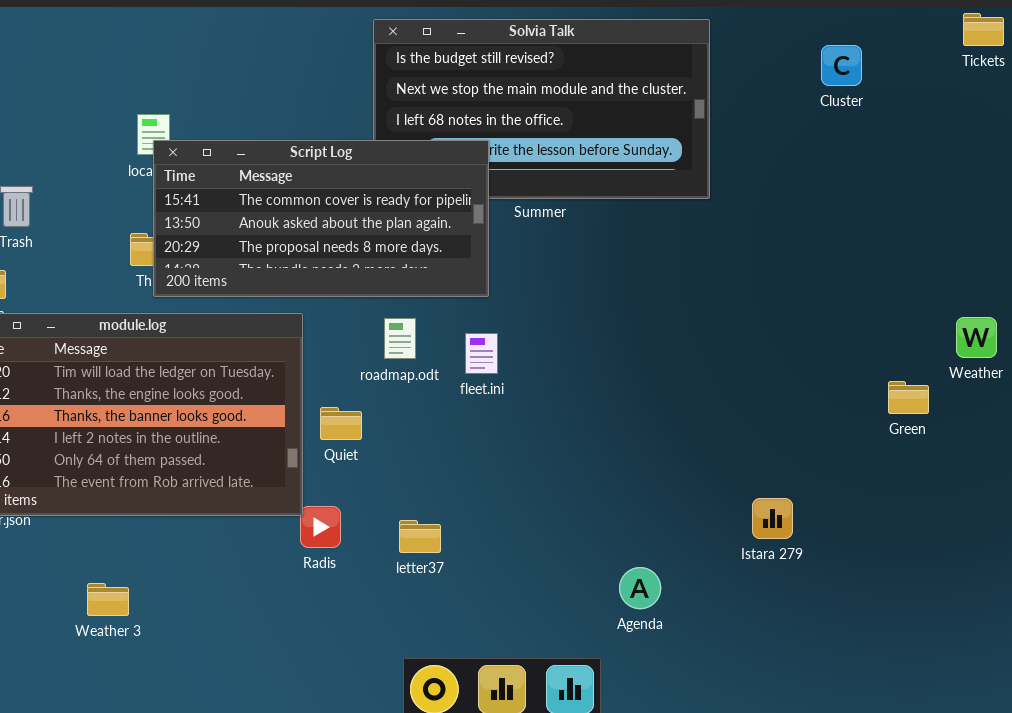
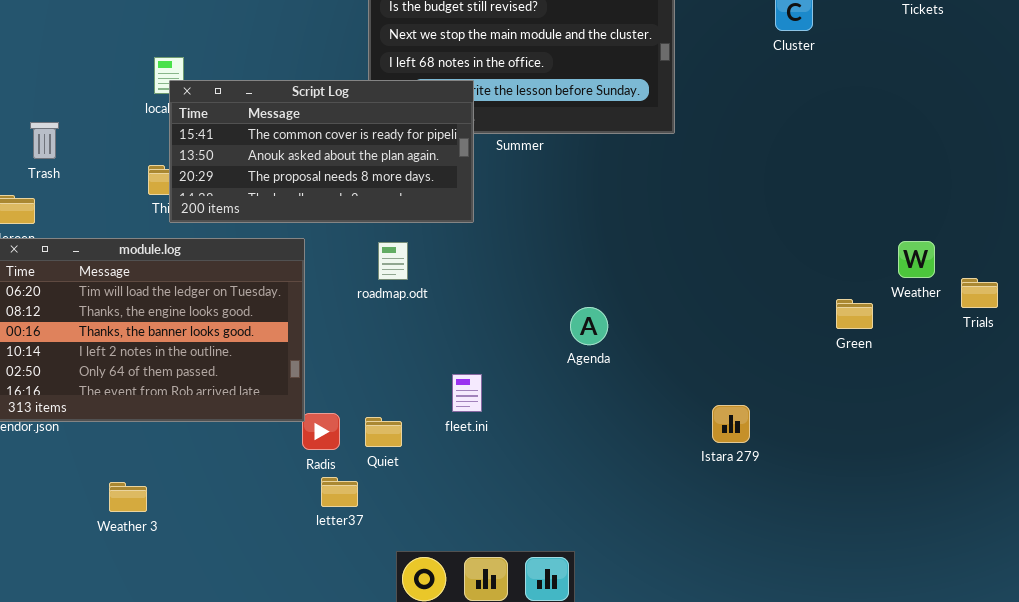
fleet.ini: [465,333,498,374] -> [452,374,482,412], moved
Quiet: [320,407,362,440] -> [365,417,402,447], moved
letter37: [399,520,441,553] -> [321,477,358,507], moved
Agenda: [619,567,661,609] -> [570,307,608,345], moved

